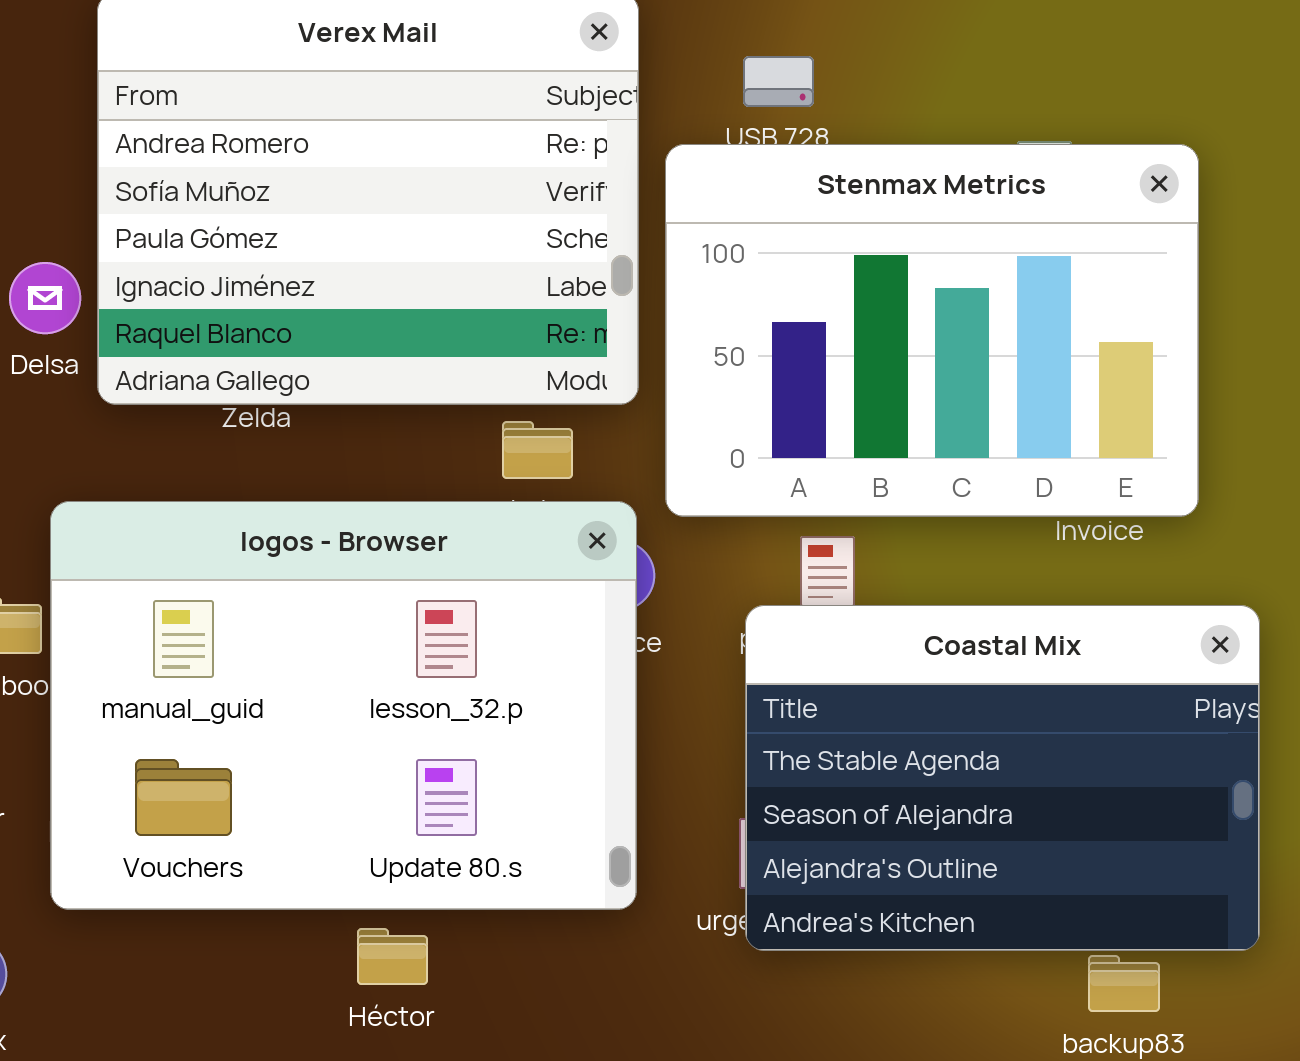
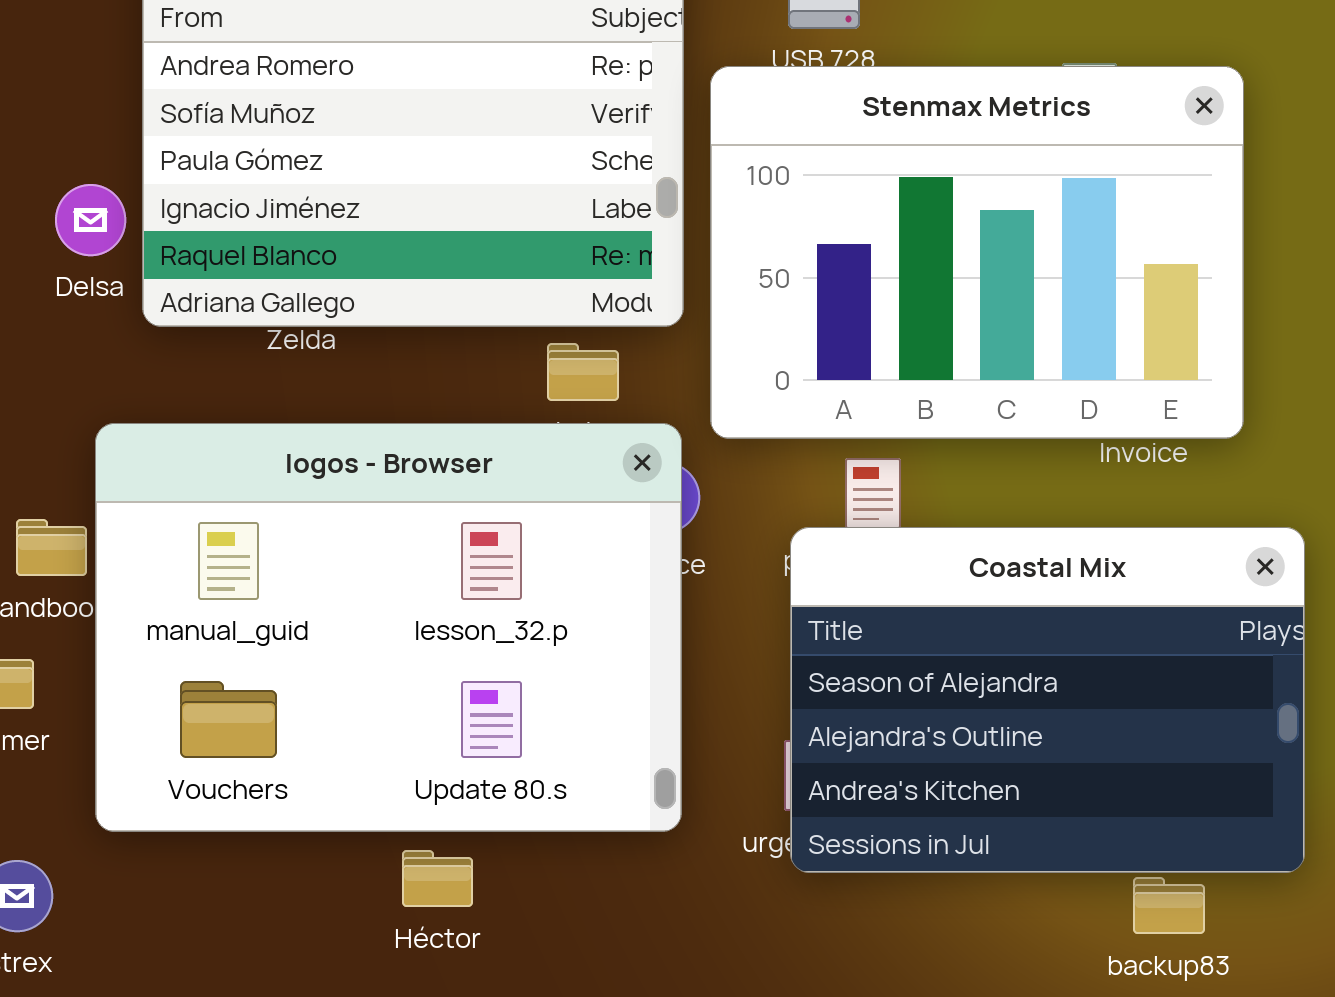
Coastal Mix: [745,605,1260,951] -> [790,527,1305,873], scrolled down 1 row

